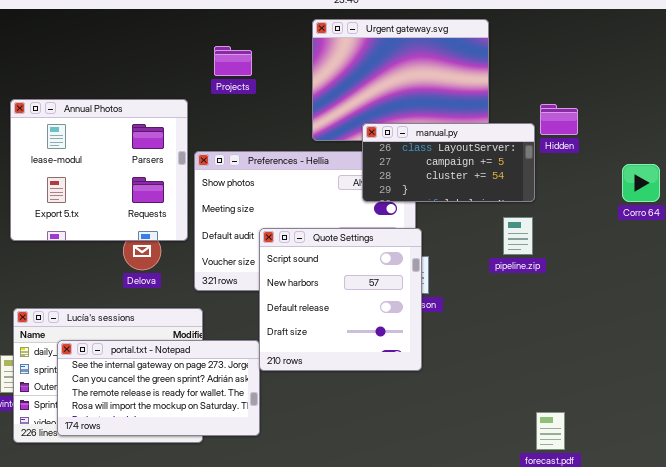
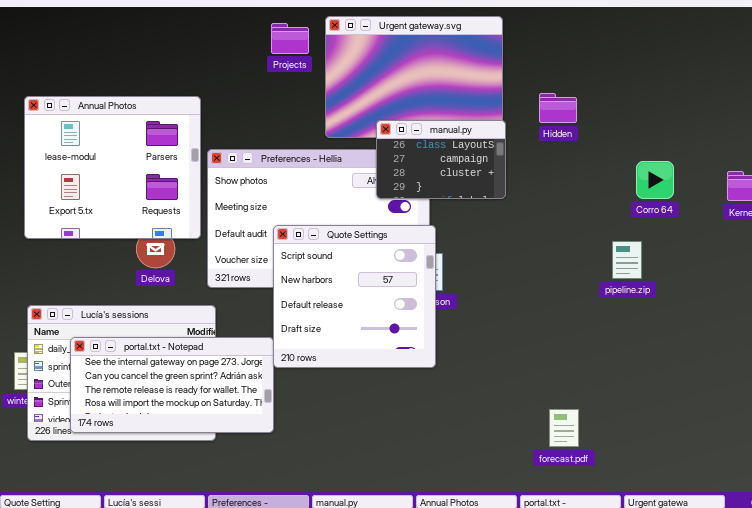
Projects: [214,46,252,76] -> [271,23,309,54], moved
Hidden: [540,104,578,135] -> [539,93,577,123], moved
manual.py: [362,123,535,202] -> [376,120,506,199], resized
pipeline.zip: [503,217,533,255] -> [612,241,642,279], moved

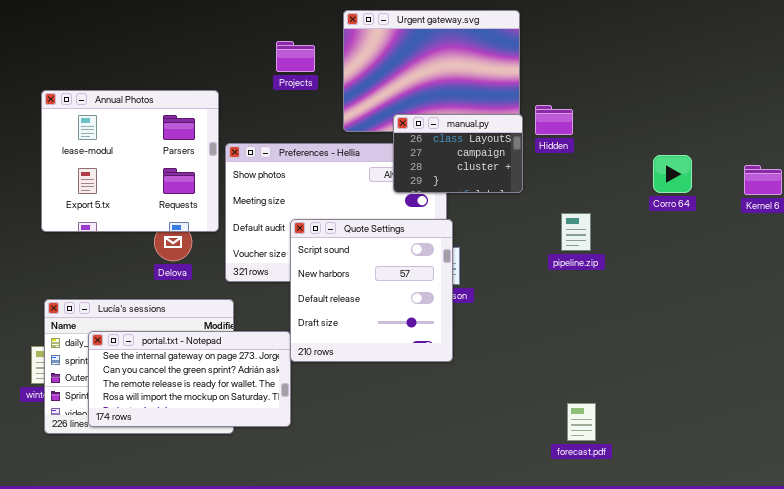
Projects: [271,23,309,54] -> [276,41,315,72], moved
Hidden: [539,93,577,123] -> [535,105,573,135], moved
pipeline.zip: [612,241,642,279] -> [561,213,591,251], moved

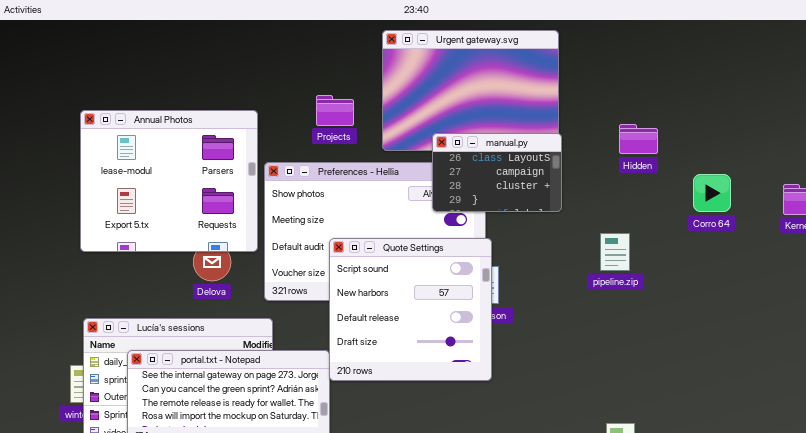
Projects: [276,41,315,72] -> [316,95,354,126], moved
Hidden: [535,105,573,135] -> [619,124,658,154], moved

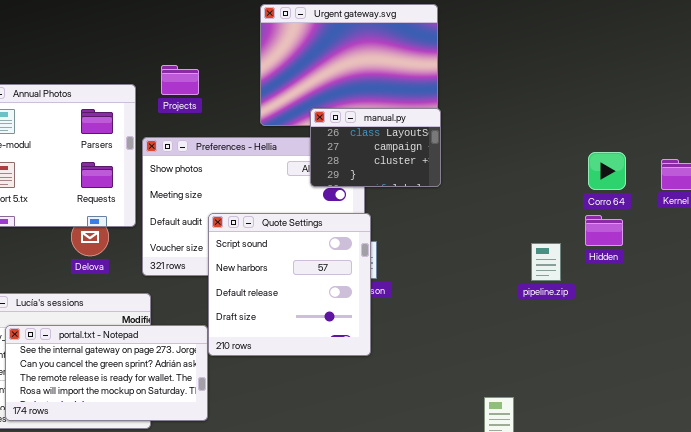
Projects: [316,95,354,126] -> [161,65,199,95], moved
Hidden: [619,124,658,154] -> [585,215,623,246], moved
Corro 64: [693,174,731,212] -> [588,152,626,190], moved
pipeline.zip: [600,233,630,271] -> [531,243,561,281], moved

